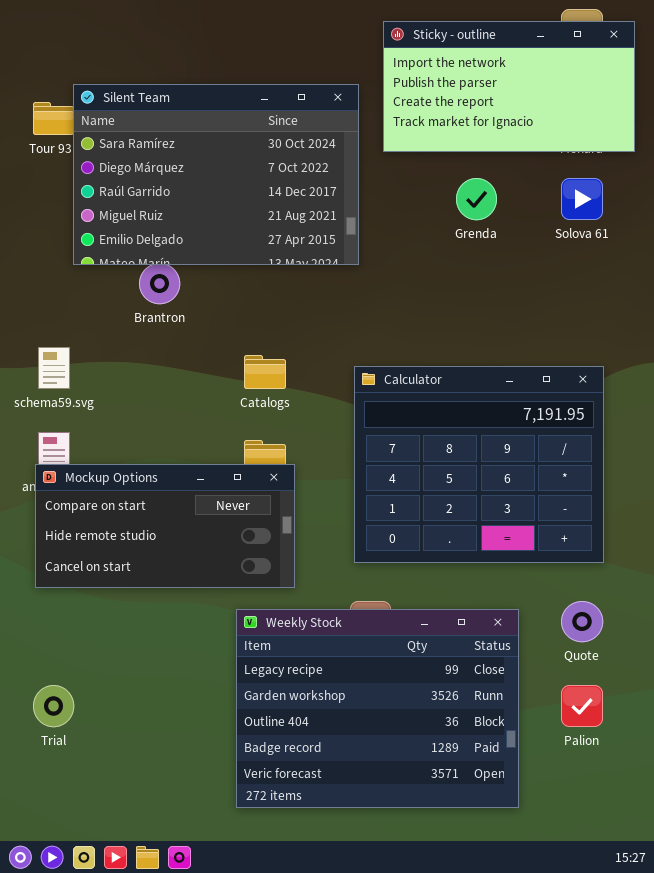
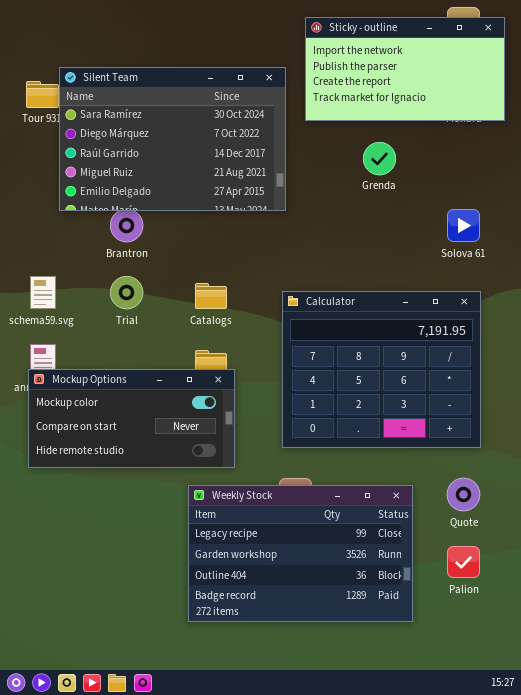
Solova 61: [561,178,603,220] -> [447,209,480,242], moved
Mockup Options: [35,464,295,588] -> [28,369,235,468], scrolled up 1 row
Weekly Stock: [236,609,519,808] -> [188,485,413,622], resized
Trial: [33,685,74,727] -> [110,276,143,309], moved

